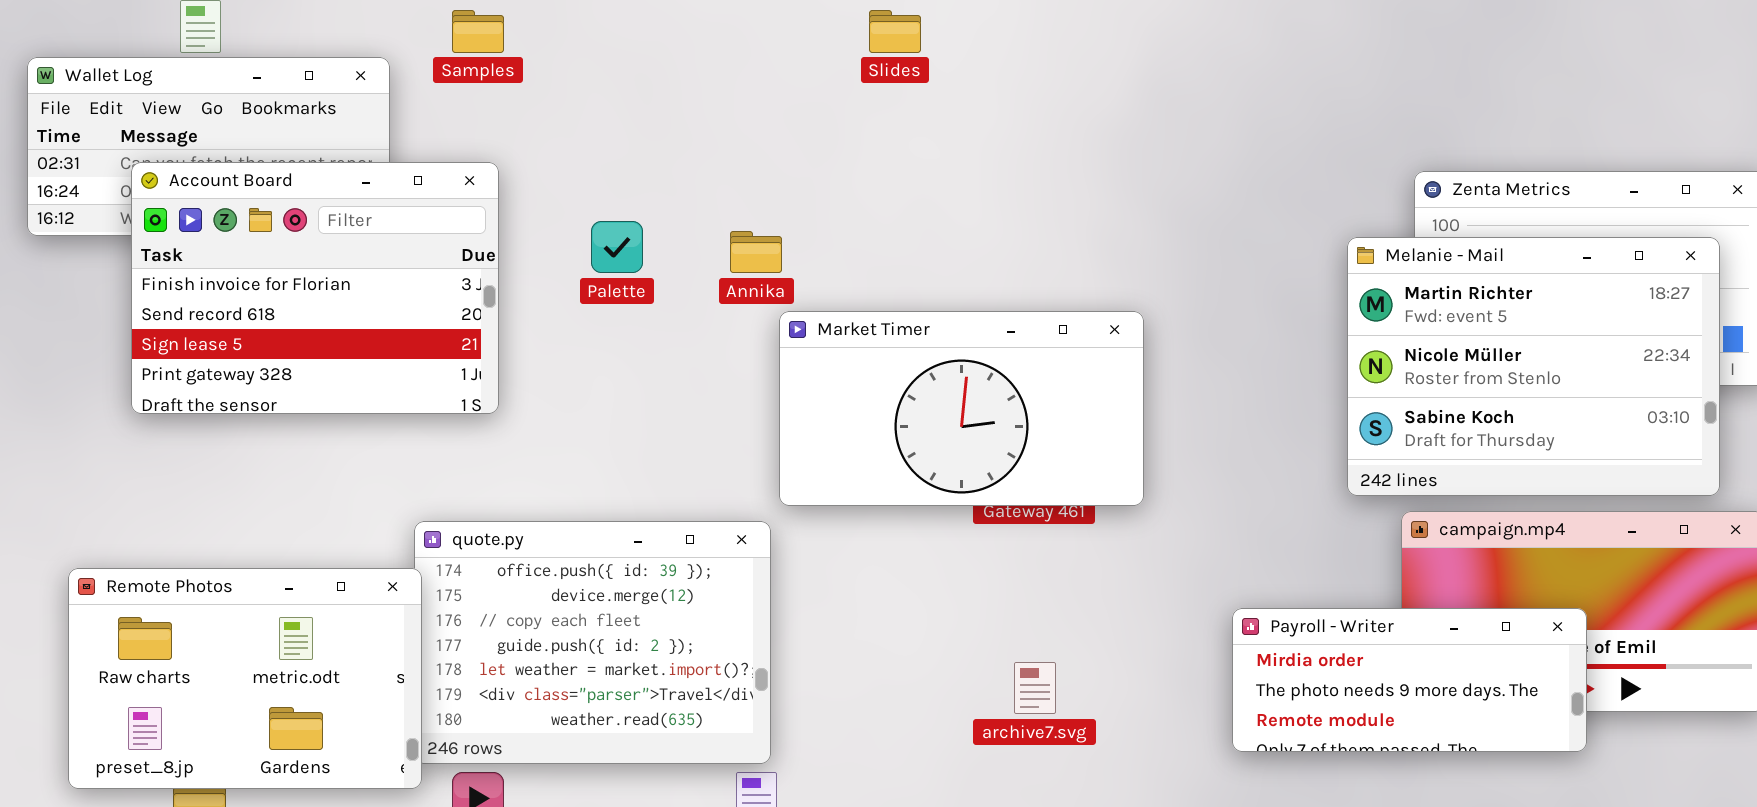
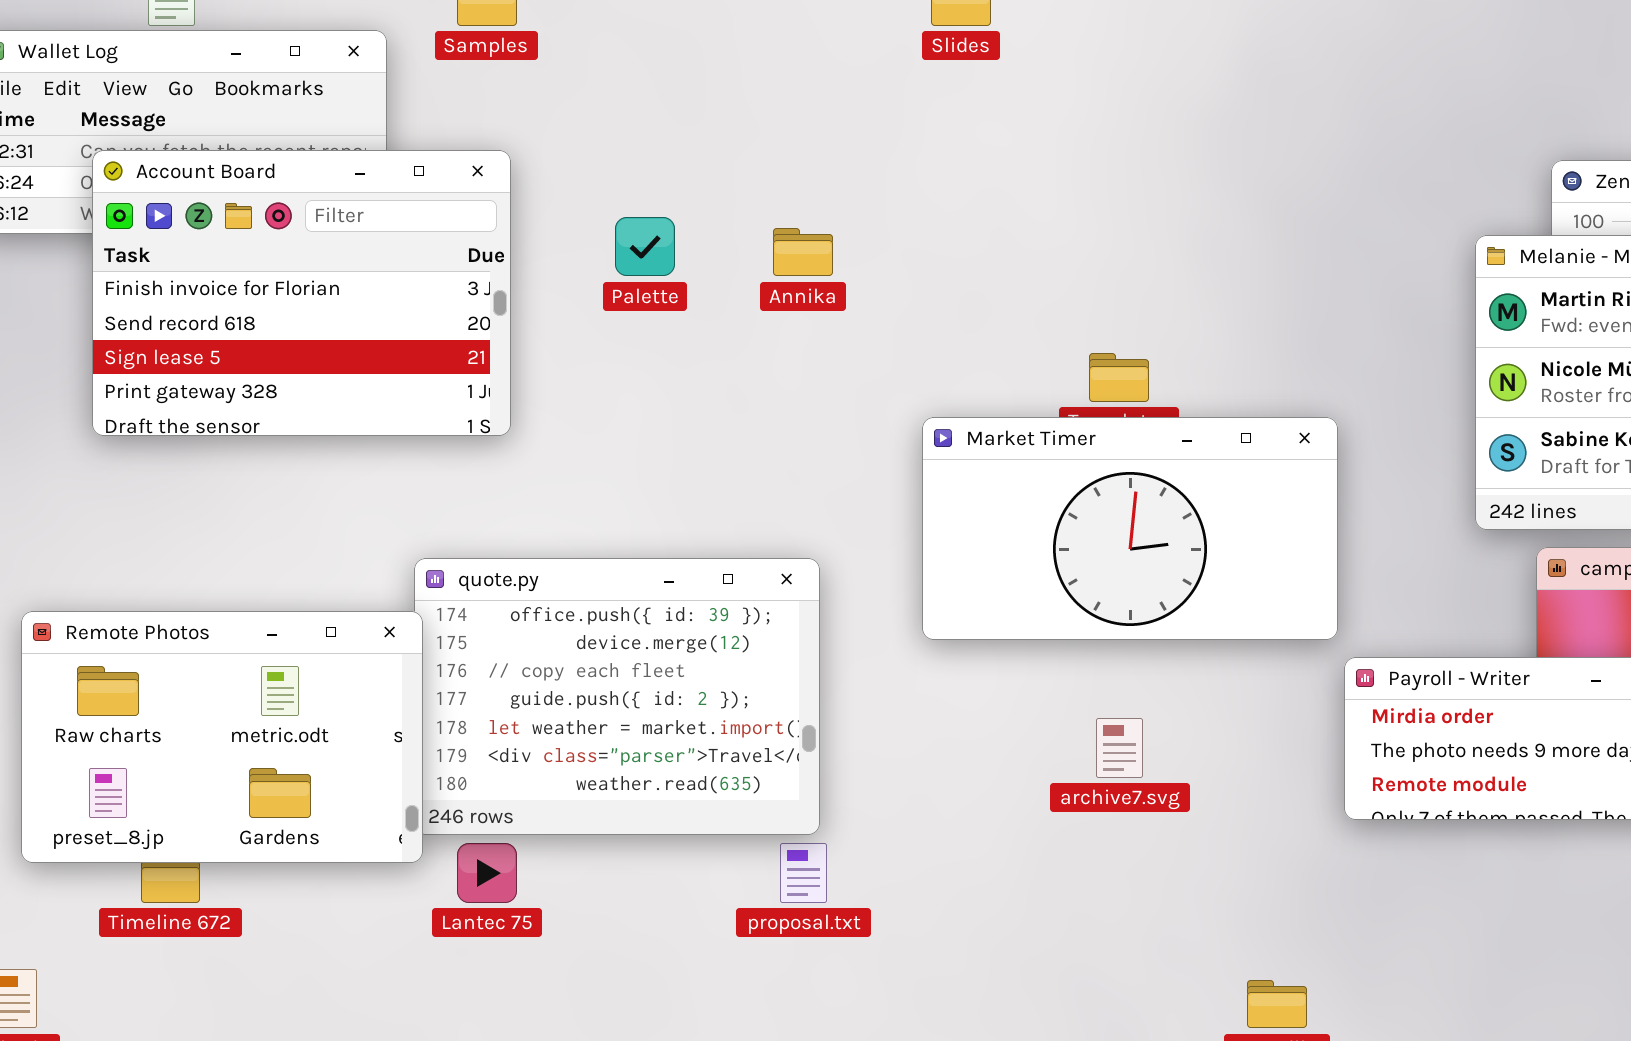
Market Timer: [779,311,1144,506] -> [922,417,1338,640], moved

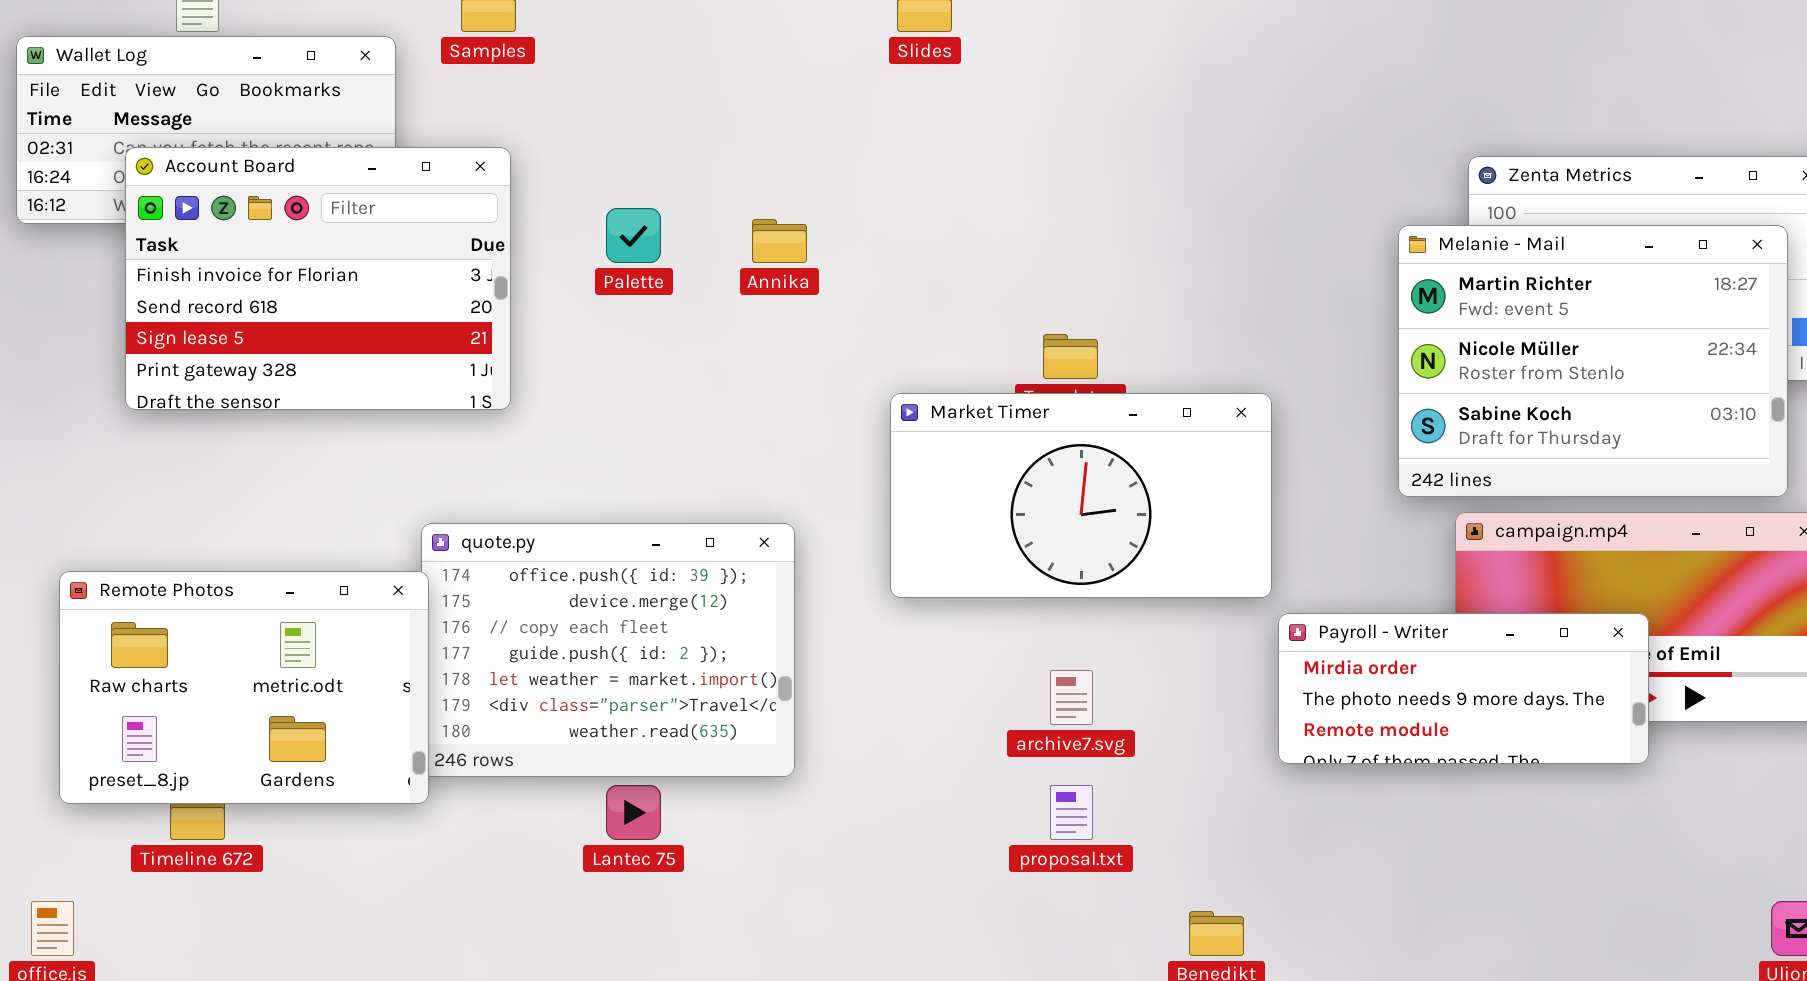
Lantec 75: [457,843,517,903] -> [606,785,661,840], moved
proposal.txt: [780,843,827,903] -> [1050,785,1093,840], moved

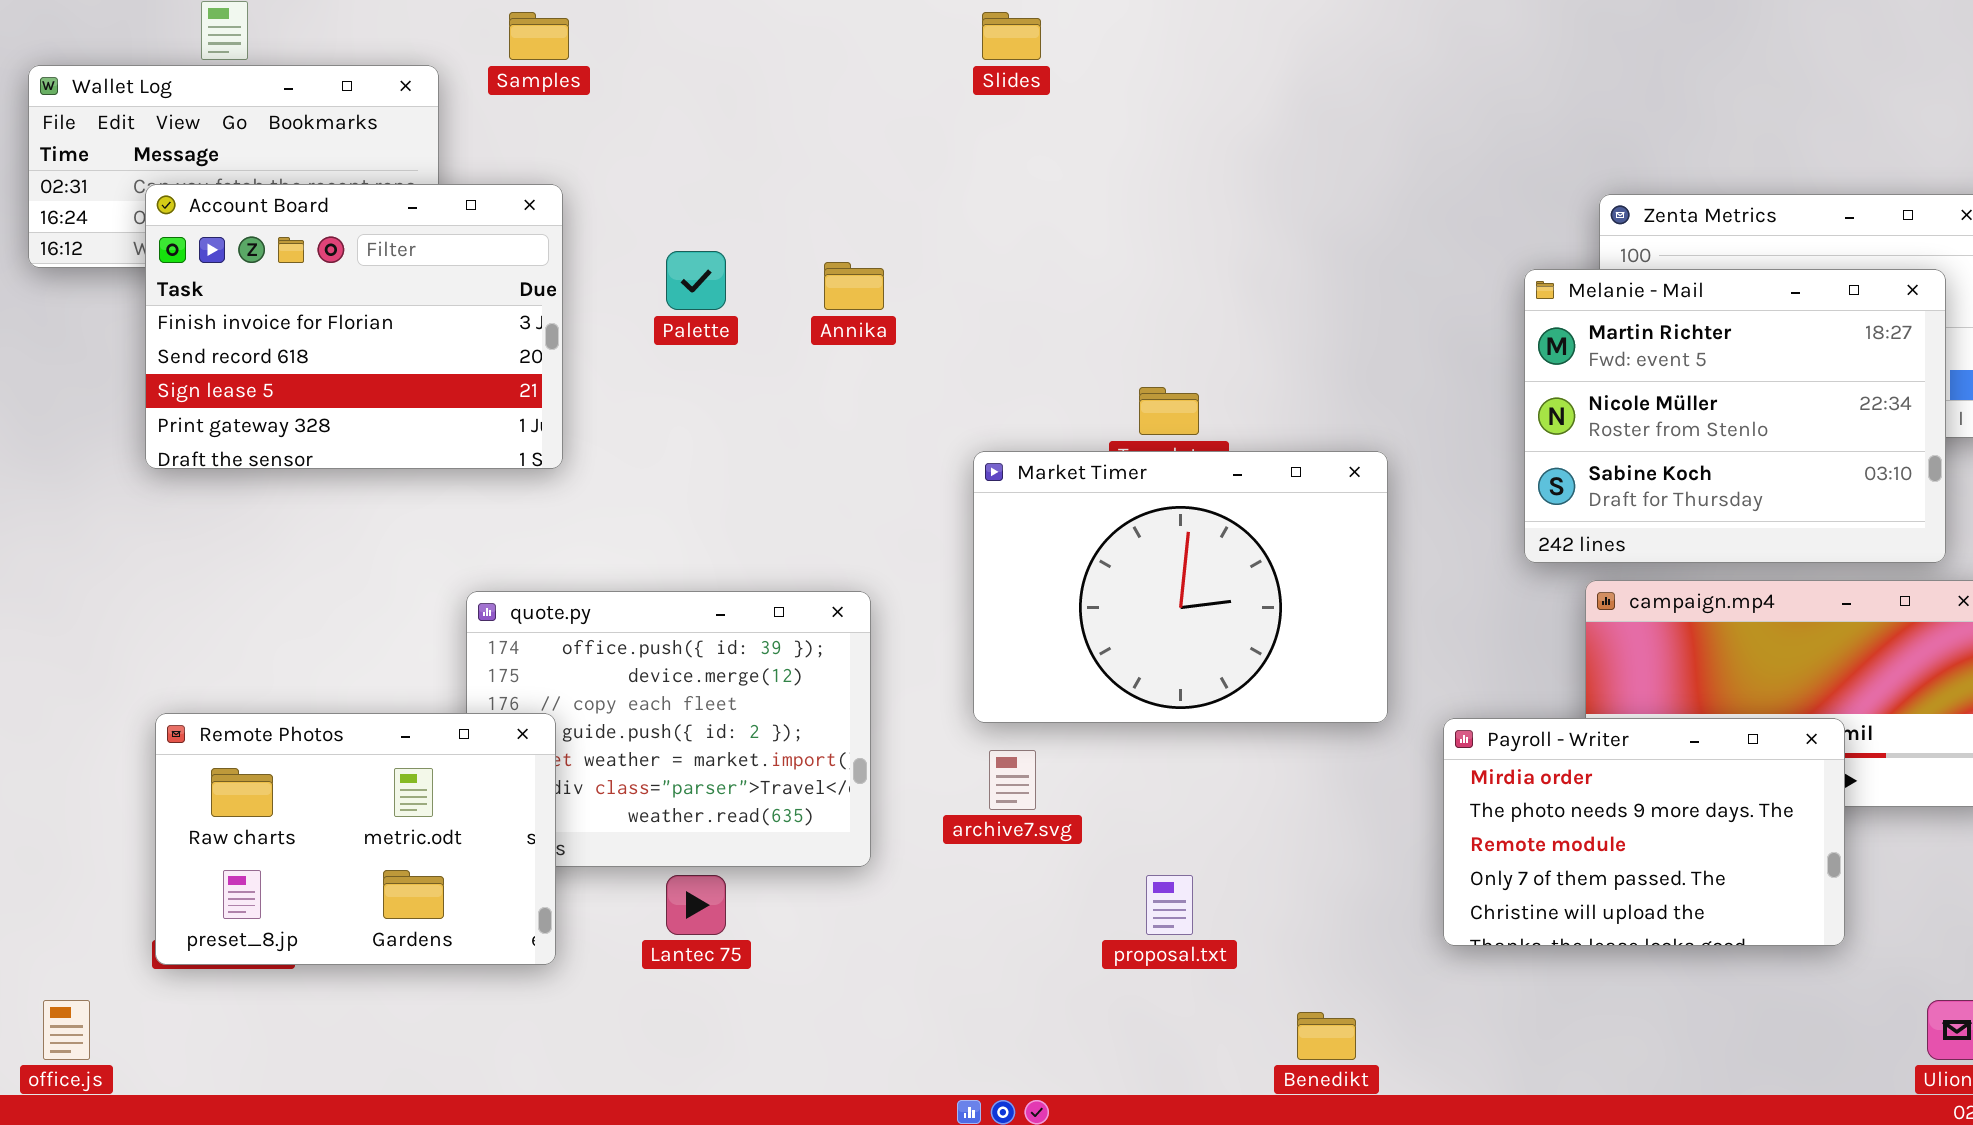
Market Timer: [890,393,1272,598] -> [973,451,1388,723], resized
Remote Photos: [59,571,429,804] -> [155,713,556,965], moved
Payroll - Writer: [1278,613,1649,764] -> [1443,718,1845,946], moved, resized
archive7.svg: [1050,670,1093,725] -> [989,750,1036,810], moved

